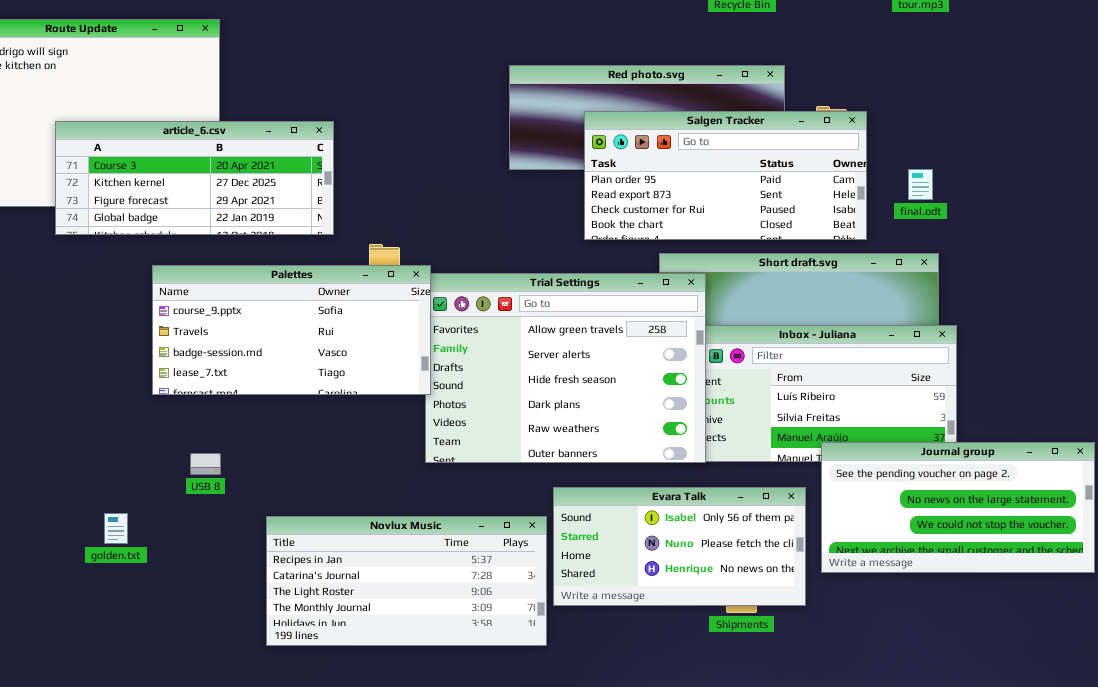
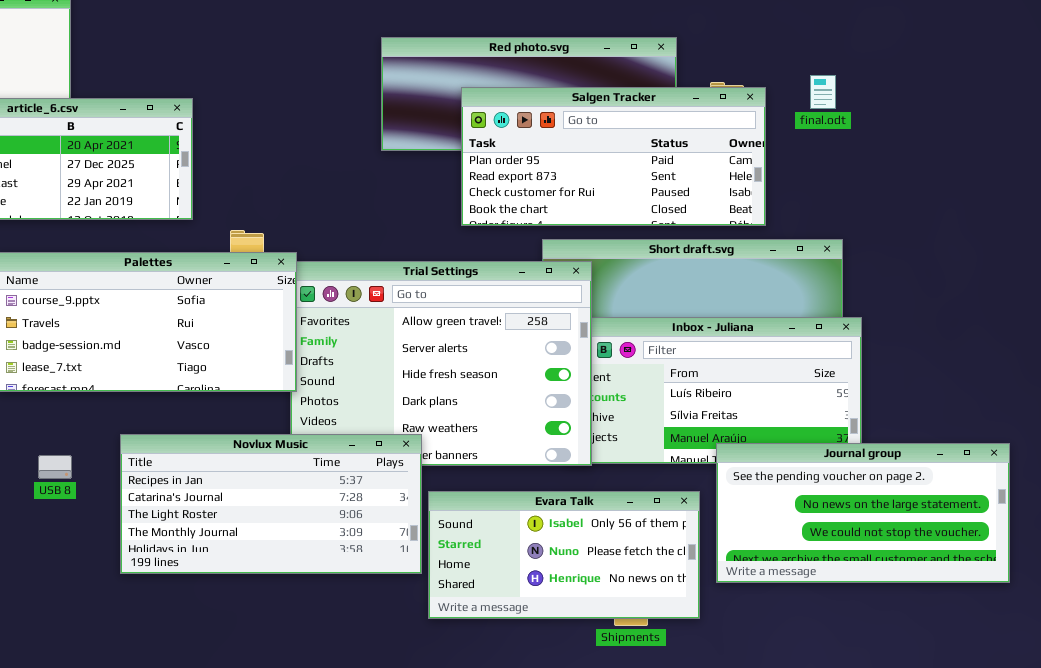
final.odt: [908,169,933,200] -> [810,75,836,109], moved
Novlux Music: [266,516,547,646] -> [120,434,422,574], moved

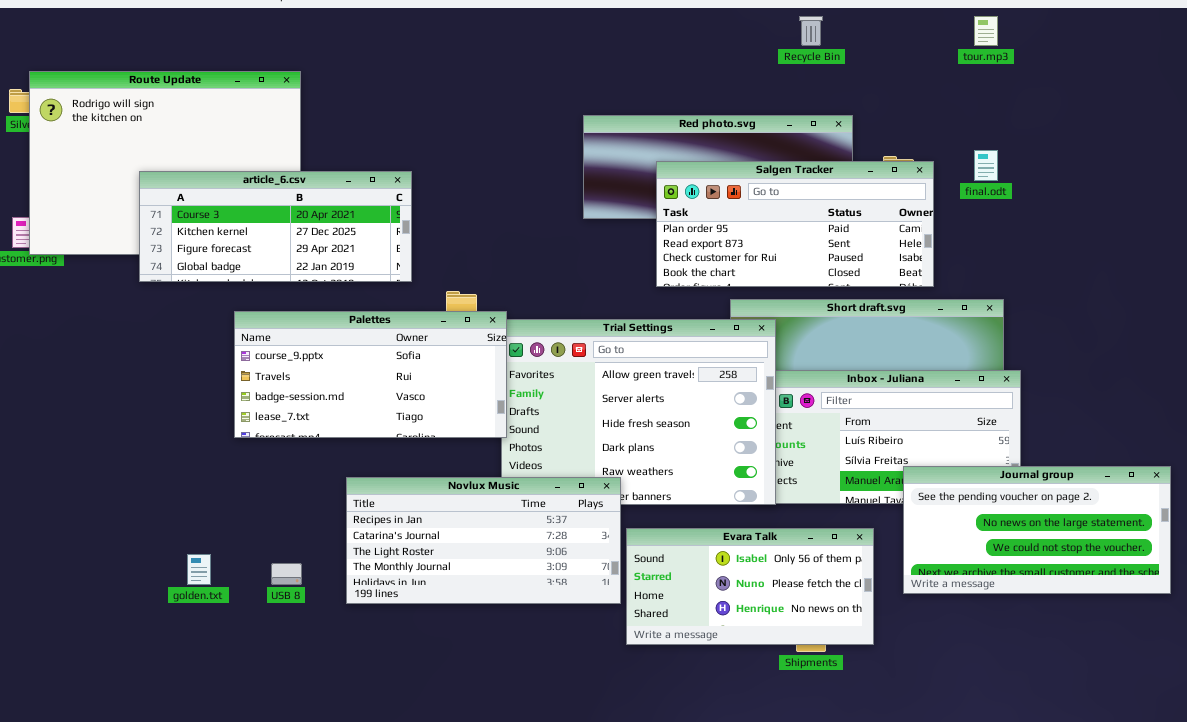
Journal group: [716,443,1010,583] -> [903,466,1171,594], moved
USB 8: [38,455,72,479] -> [271,563,302,585], moved

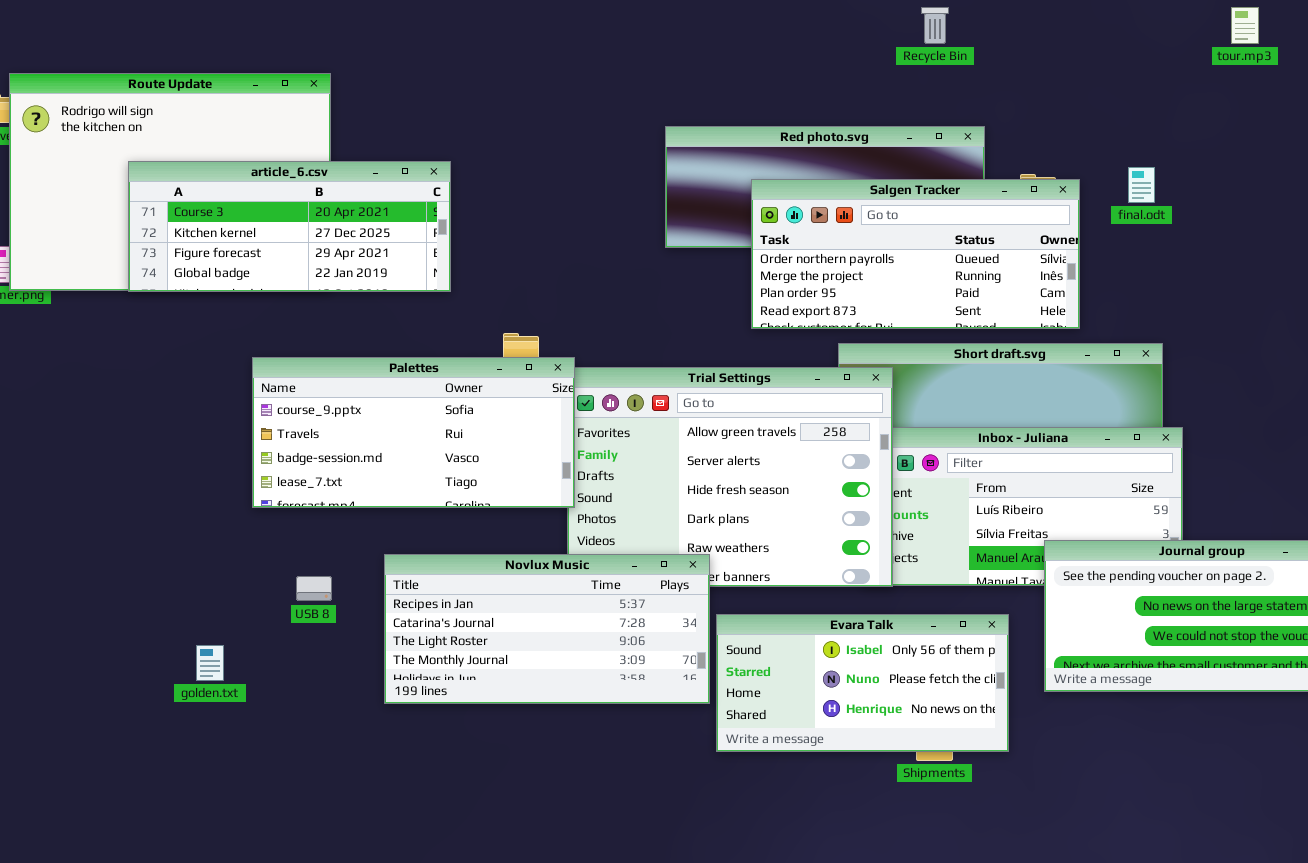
tour.mp3: [974,16,998,46] -> [1231,7,1259,44], moved
Salgen Tracker: [656,161,934,287] -> [751,179,1080,329], scrolled up 2 rows
article_6.csv: [139,171,412,282] -> [128,161,451,292], moved
USB 8: [271,563,302,585] -> [296,576,332,601], moved

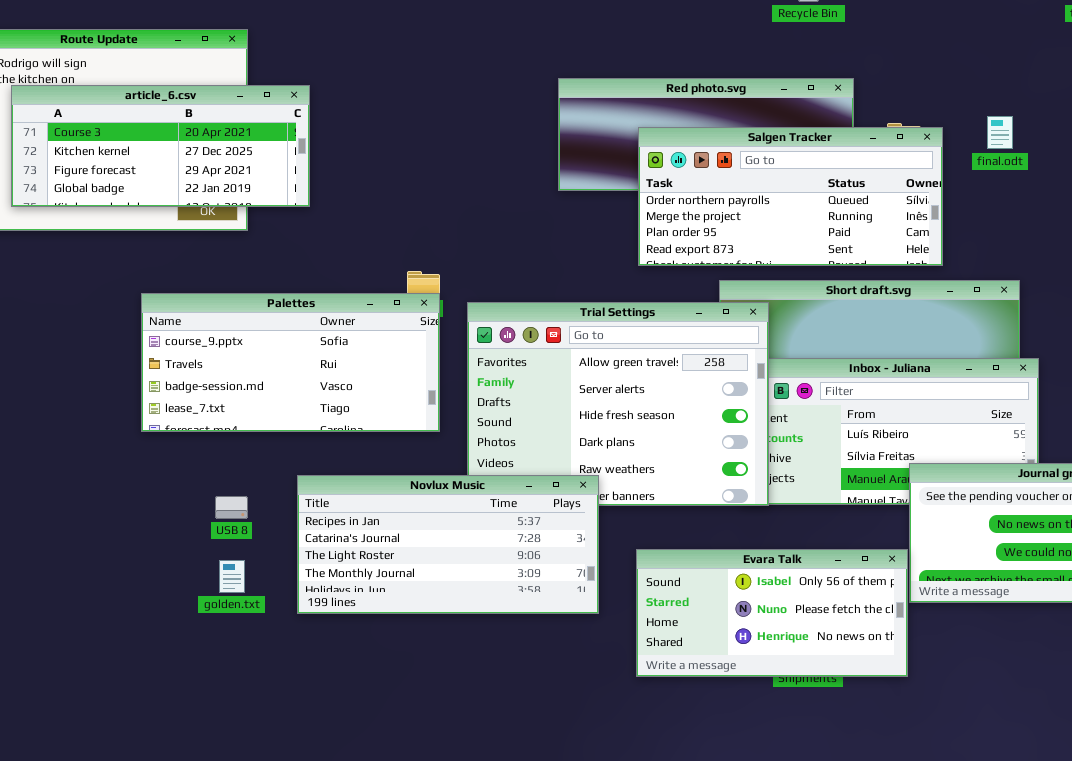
article_6.csv: [128,161,451,292] -> [11,85,310,207], moved
Palettes: [252,357,575,508] -> [141,293,440,432], moved
Evara Talk: [716,614,1009,752] -> [636,549,908,677], moved
golden.txt: [196,645,224,681] -> [219,560,245,593], moved

